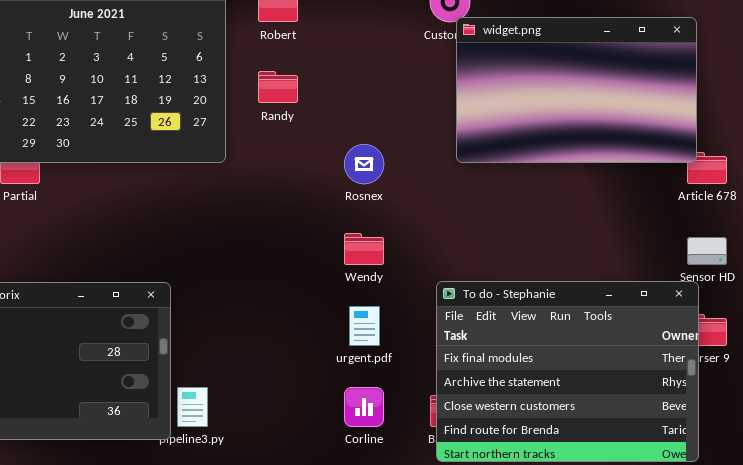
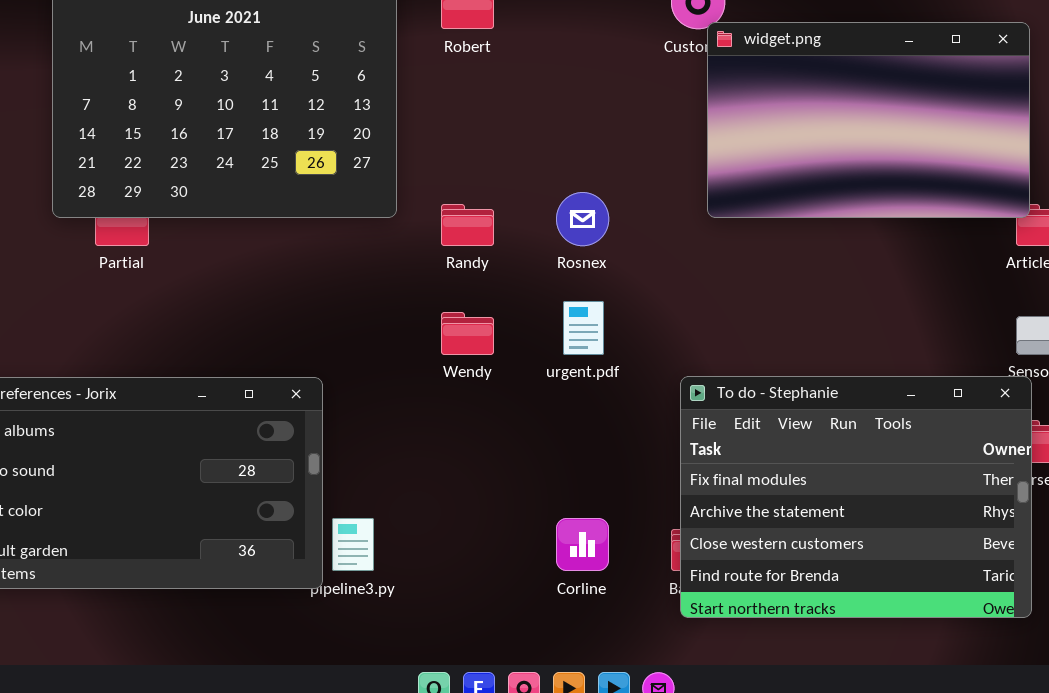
Randy: [258,71,298,103] -> [441,204,494,246], moved
Wendy: [344,233,384,265] -> [441,312,494,355], moved
urgent.pdf: [349,306,380,346] -> [563,301,604,355], moved

